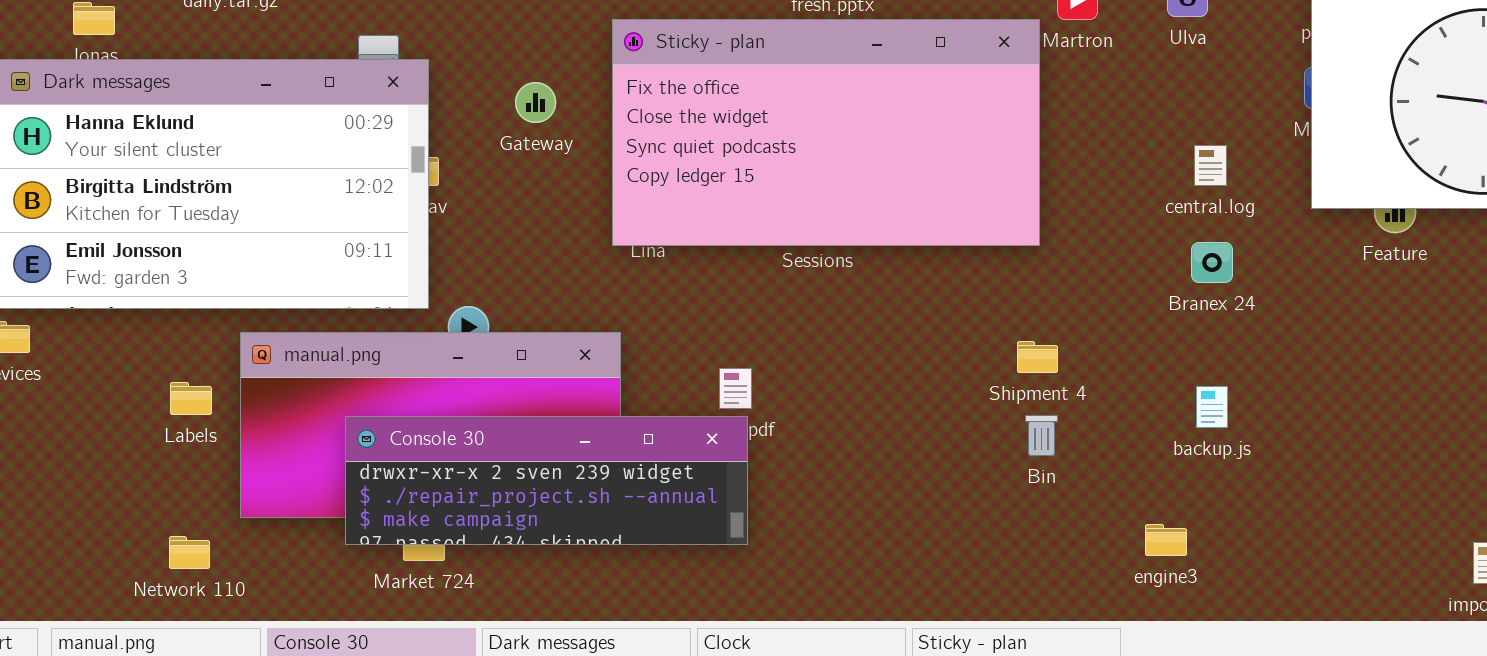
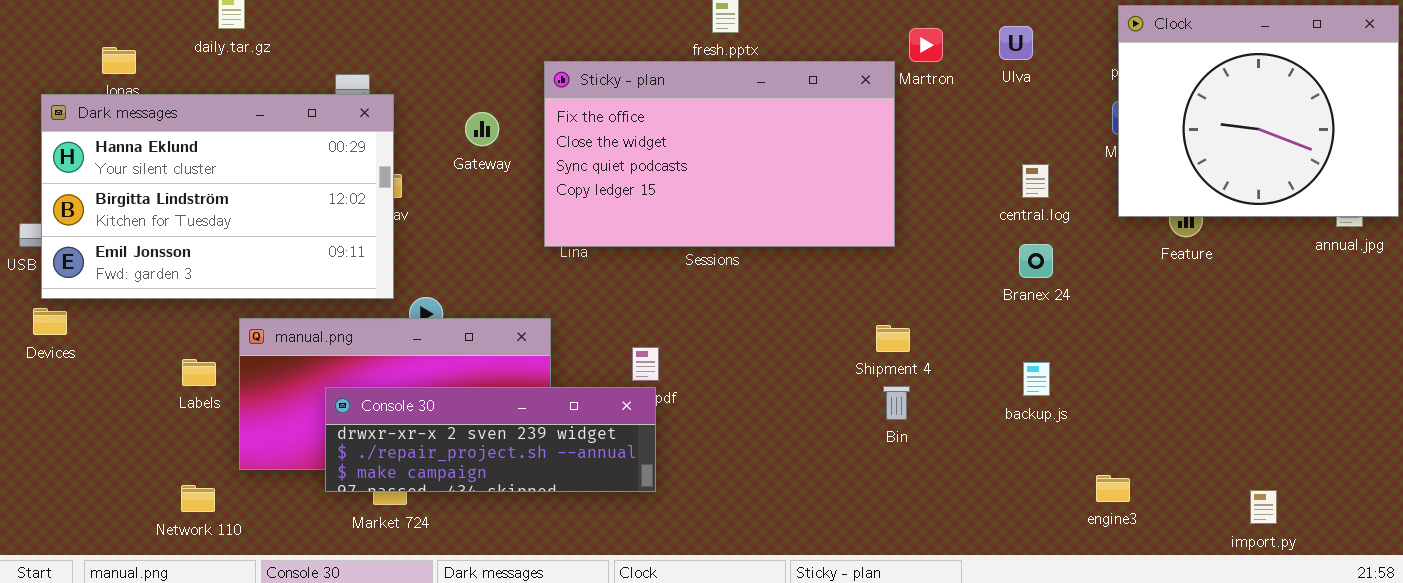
engine3: [1145,524,1187,556] -> [1096,475,1130,502], moved

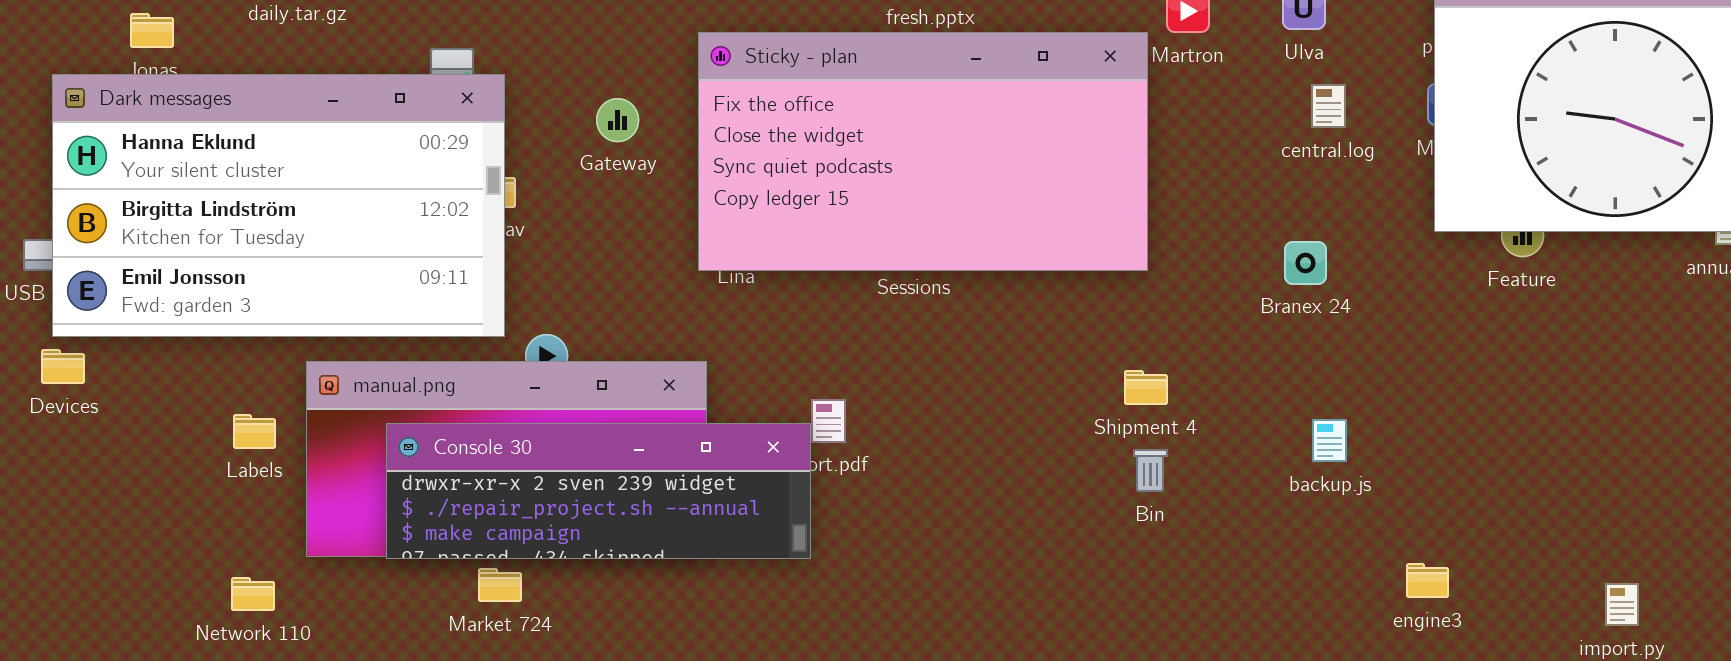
central.log: [1022,164,1049,198] -> [1311,84,1346,128], moved
Branex 24: [1019,244,1053,278] -> [1284,241,1327,285], moved
Console 30: [325,387,656,492] -> [386,423,811,559], moved

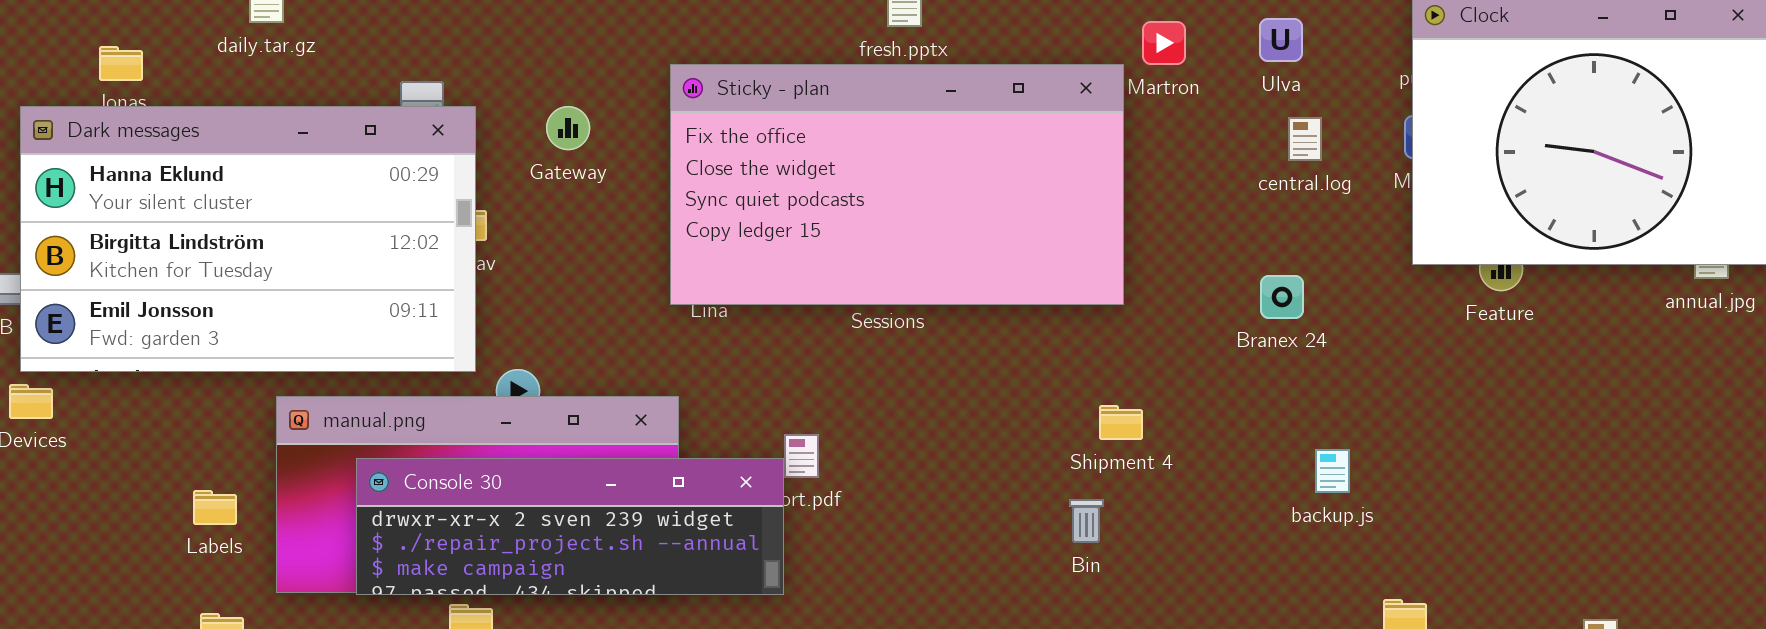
Gateway: [596,98,639,142] -> [546,106,590,150], moved
Labels: [233,414,276,449] -> [193,490,237,525], moved
backup.js: [1312,419,1347,462] -> [1315,449,1350,493], moved
Bin: [1133,449,1168,492] -> [1069,499,1104,543], moved

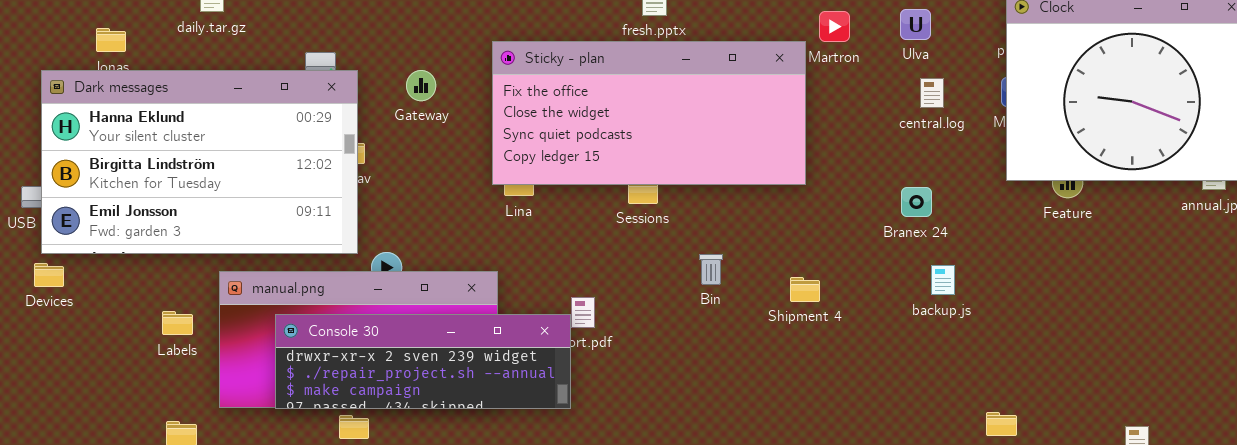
Sticky - plan: [670,64,1124,305] -> [492,41,806,185], resized
backup.js: [1315,449,1350,493] -> [931,265,955,295], moved
Labels: [193,490,237,525] -> [162,311,193,335], moved
Bin: [1069,499,1104,543] -> [699,254,723,285], moved

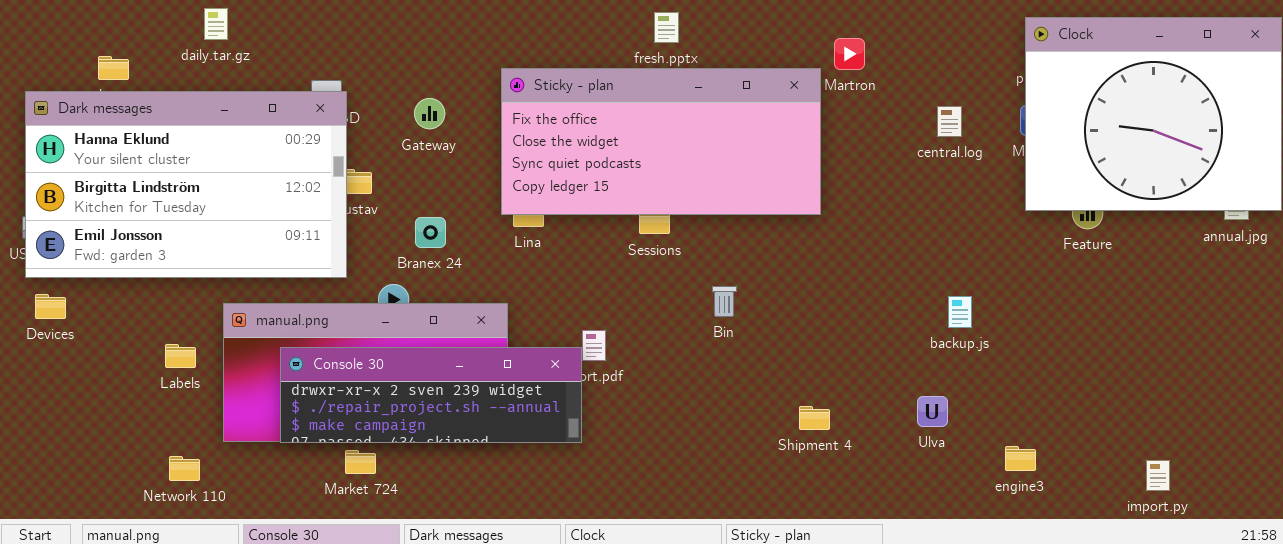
Ulva: [900,9,931,40] -> [917,396,948,427], moved
Dark messages: [41,70,358,254] -> [25,91,347,278], moved
Branex 24: [901,187,932,217] -> [415,217,446,248], moved
Shipment 4: [790,277,820,302] -> [799,406,830,430], moved

